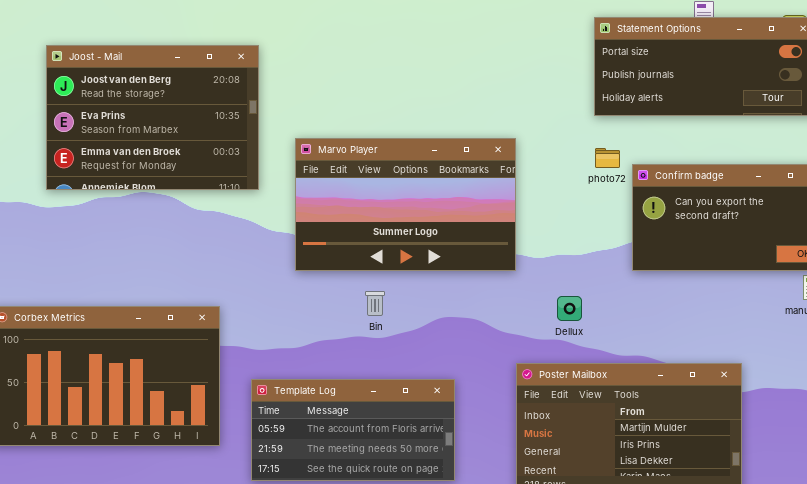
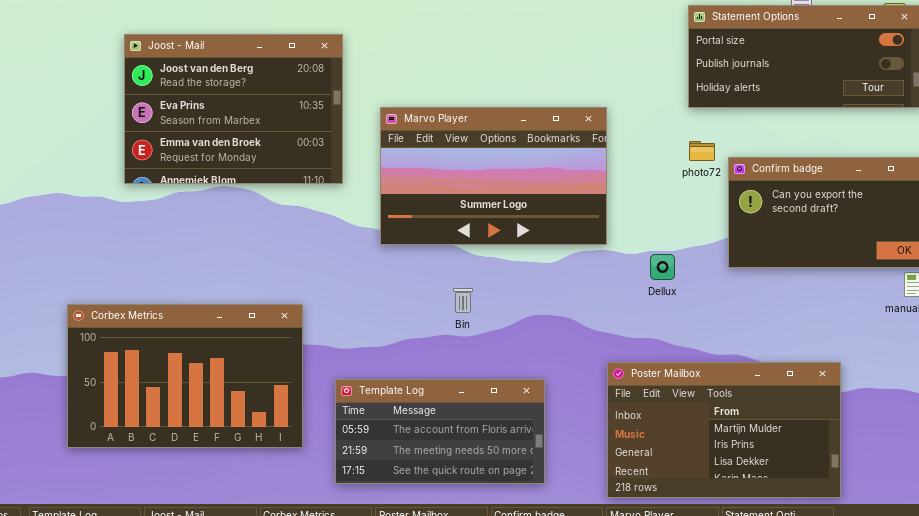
Marvo Player: [295,138,516,271] -> [380,107,607,245], moved
Dellux: [557,296,582,321] -> [650,254,675,280], moved

